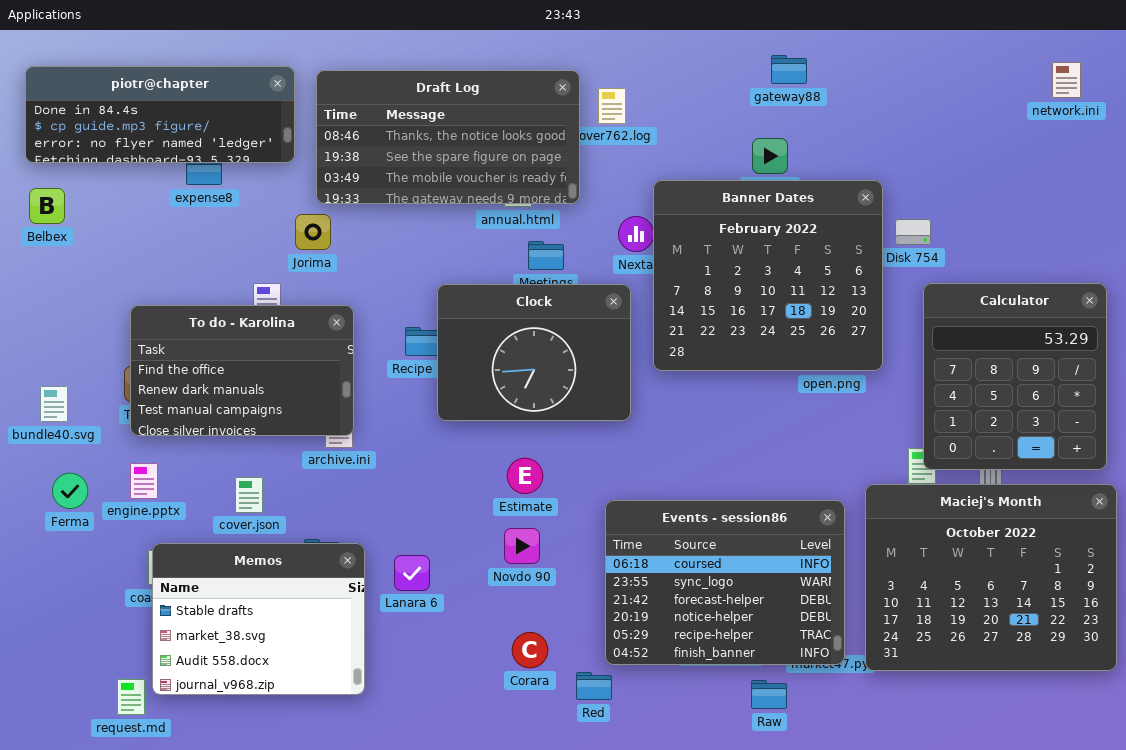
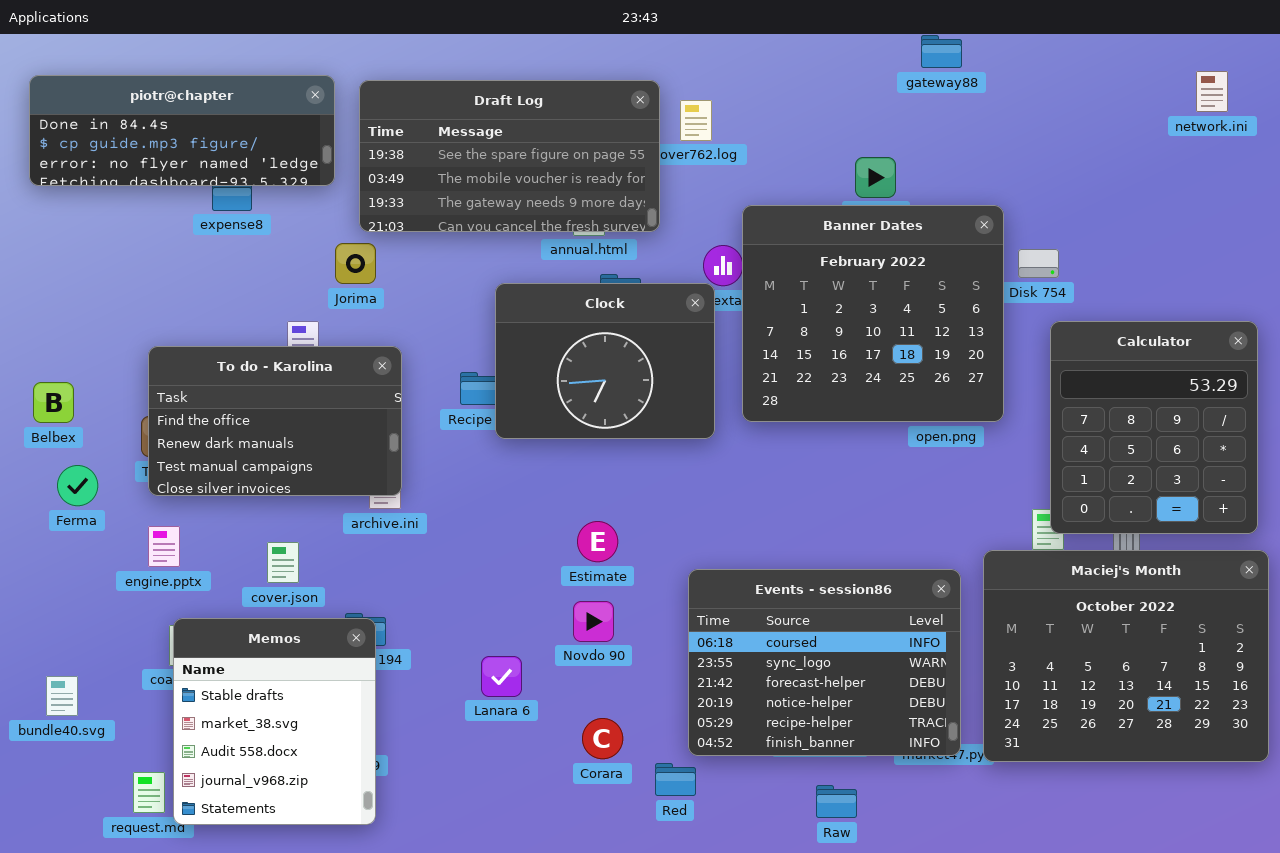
gateway88: [771,55,807,84] -> [921,35,962,68], moved
Draft Log: [316,70,580,204] -> [359,80,660,232], scrolled down 1 row
Belbex: [29,188,65,224] -> [33,382,74,423], moved
Clock: [437,284,631,421] -> [495,283,715,439], moved
bundle40.svg: [40,386,68,422] -> [46,676,78,716], moved
Ferma: [52,473,88,509] -> [57,465,98,506], moved
Memos: [152,543,365,695] -> [173,618,376,825], resized
Lanara 6: [394,555,430,591] -> [481,656,522,697], moved
Raw: [751,680,787,709] -> [816,785,857,818], moved

